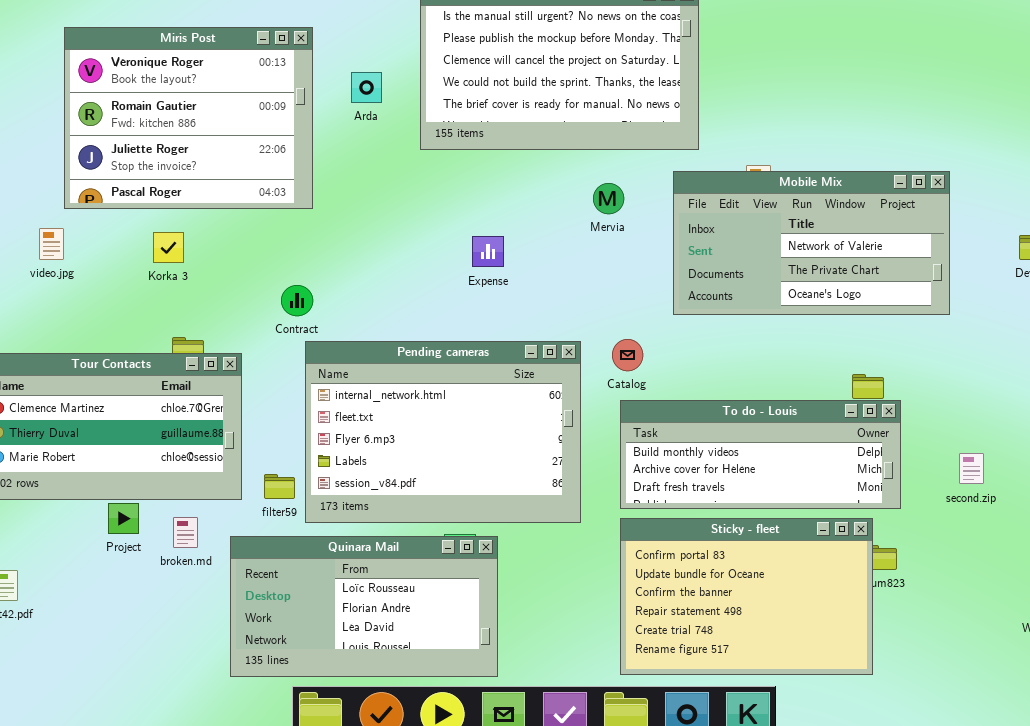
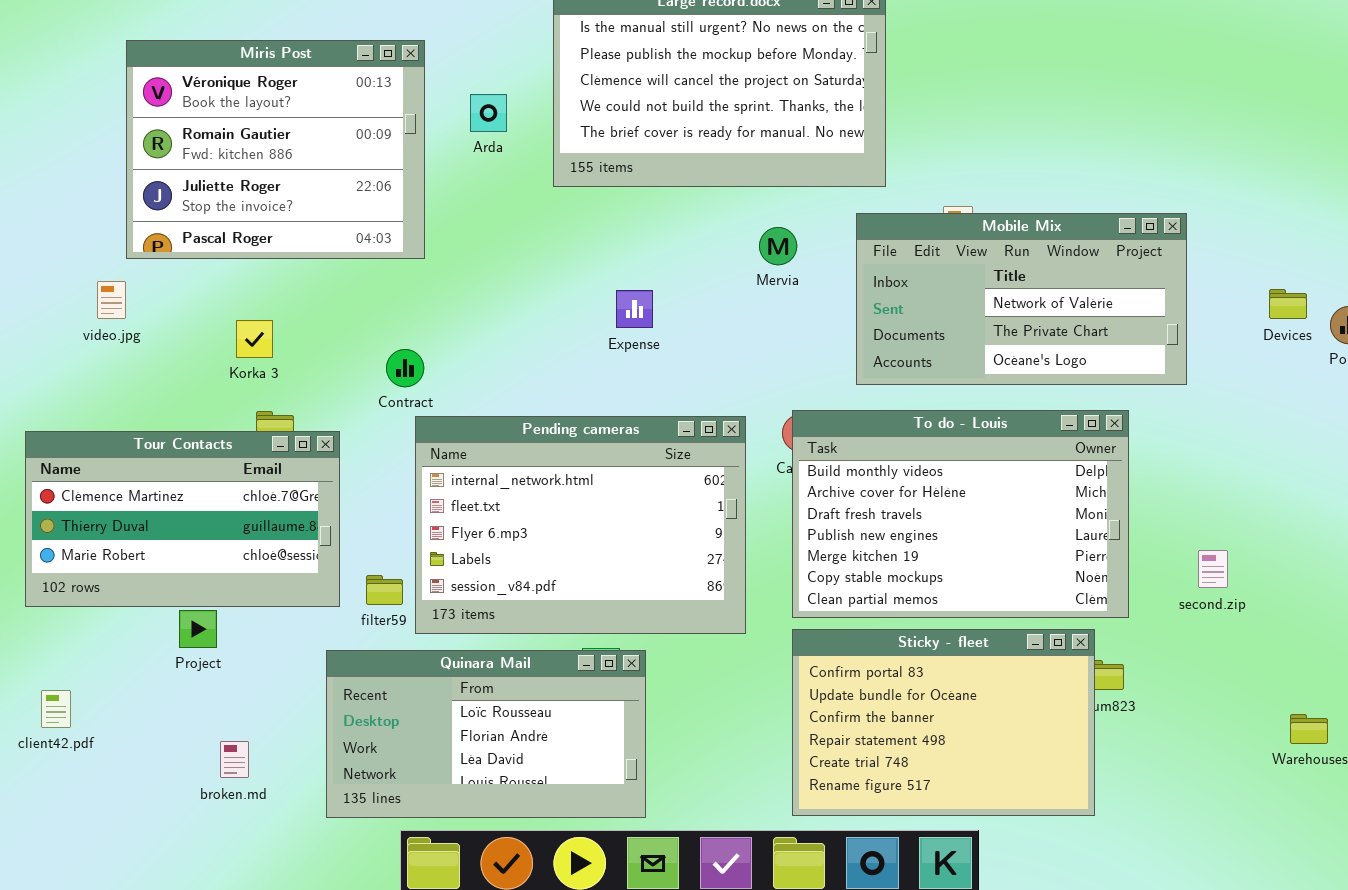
Korka 3: [153,232,184,263] -> [236,320,273,358], moved
To do - Louis: [620,400,901,509] -> [792,410,1129,618], resized
broken.md: [173,517,198,548] -> [220,741,249,778], moved

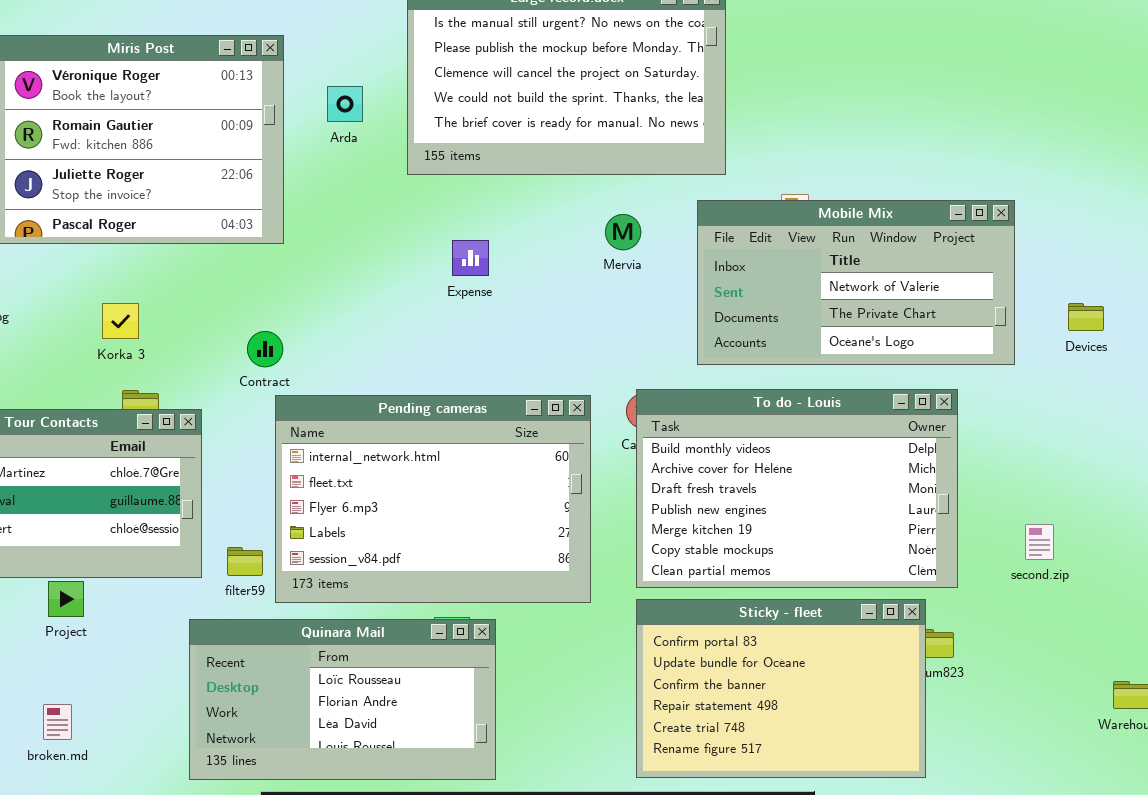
Devices: [1269,289,1307,319] -> [1068,303,1104,331], moved
Expense: [616,290,653,328] -> [452,240,489,276], moved
broken.md: [220,741,249,778] -> [43,704,72,740], moved

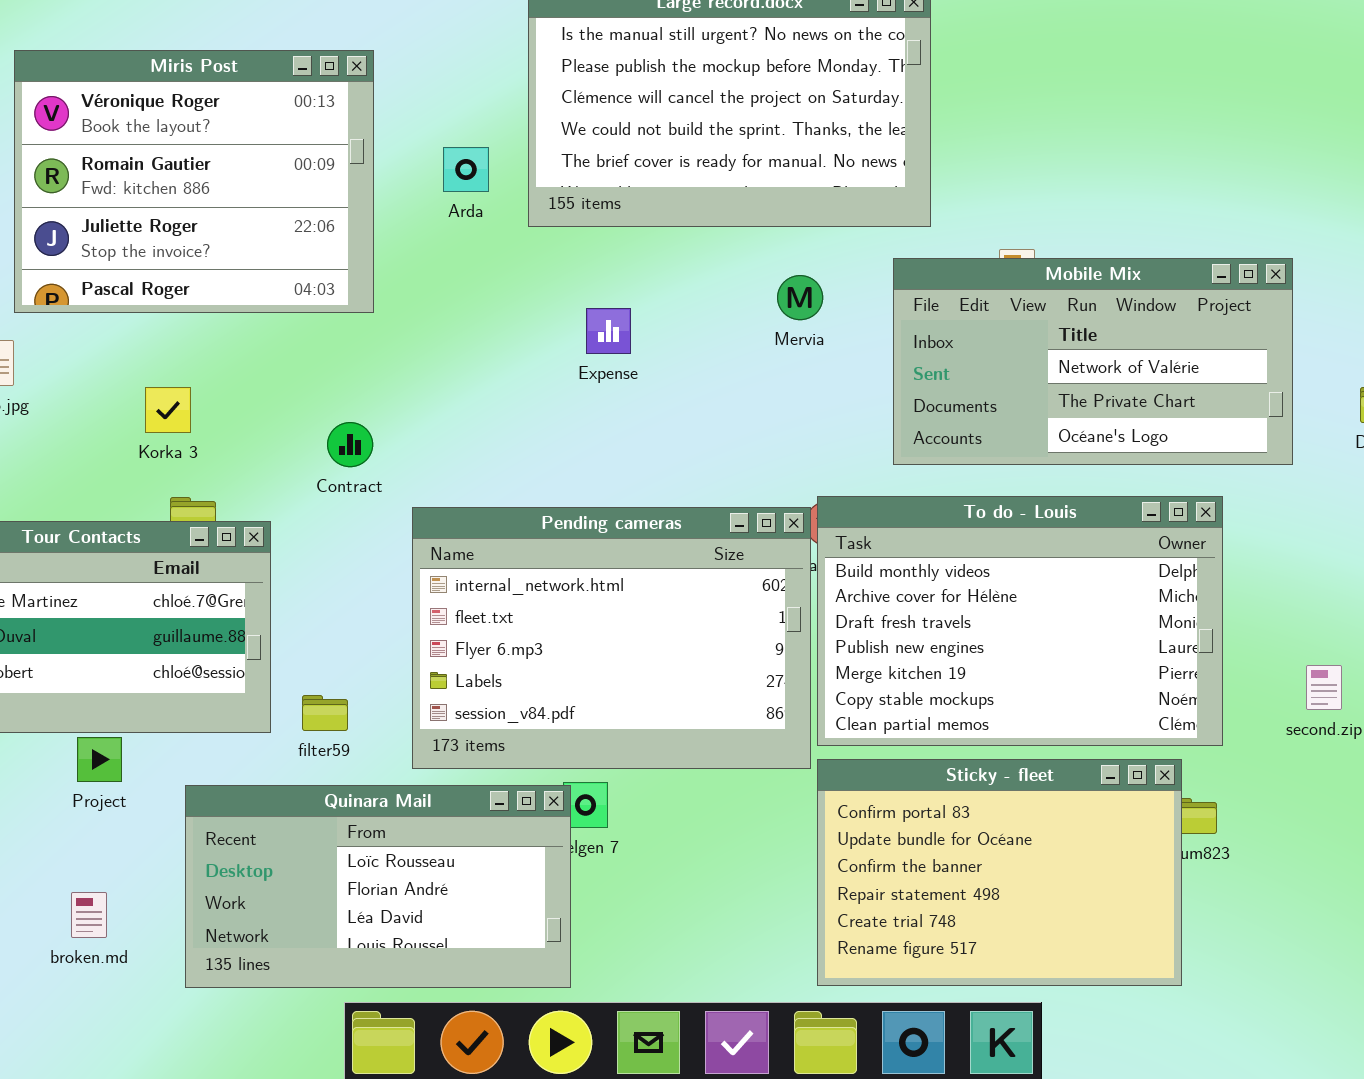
Arda: [327,86,363,122] -> [443,147,489,192], moved
Pending cameras: [275,395,591,603] -> [412,507,811,769], moved
Quinara Mail: [189,619,496,780] -> [185,785,571,988], moved

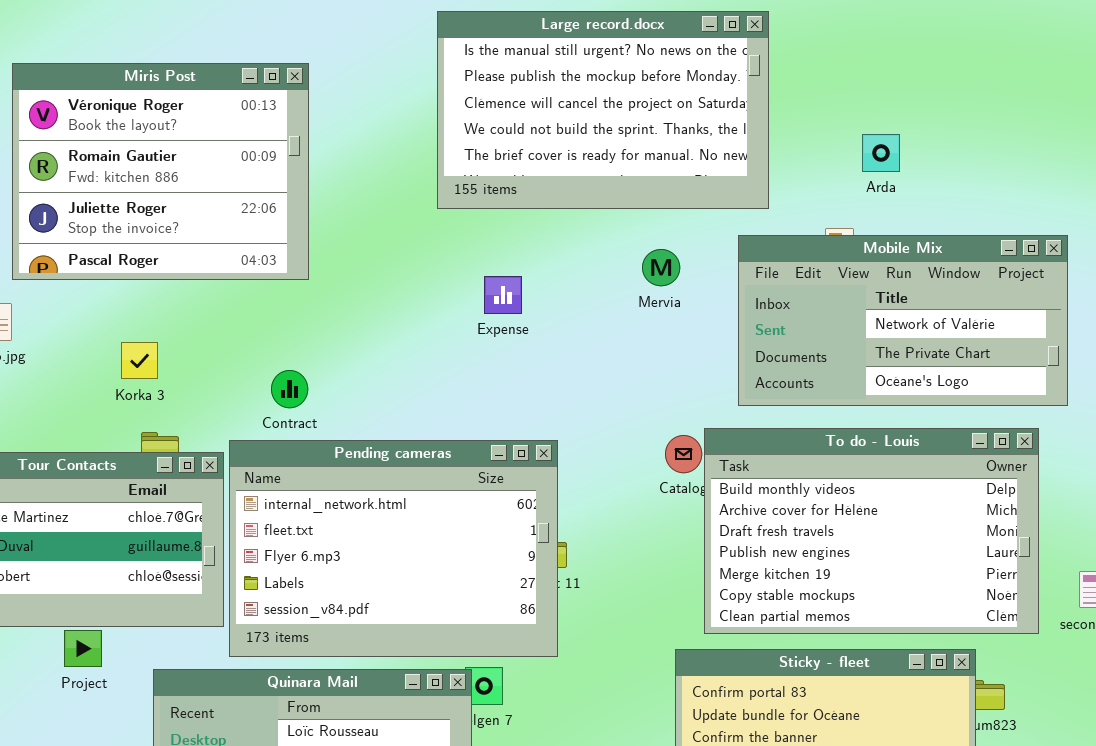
Arda: [443,147,489,192] -> [862,134,900,172], moved
To do - Louis: [817,496,1223,746] -> [704,428,1039,634], moved
Pending cameras: [412,507,811,769] -> [229,440,558,657], moved

